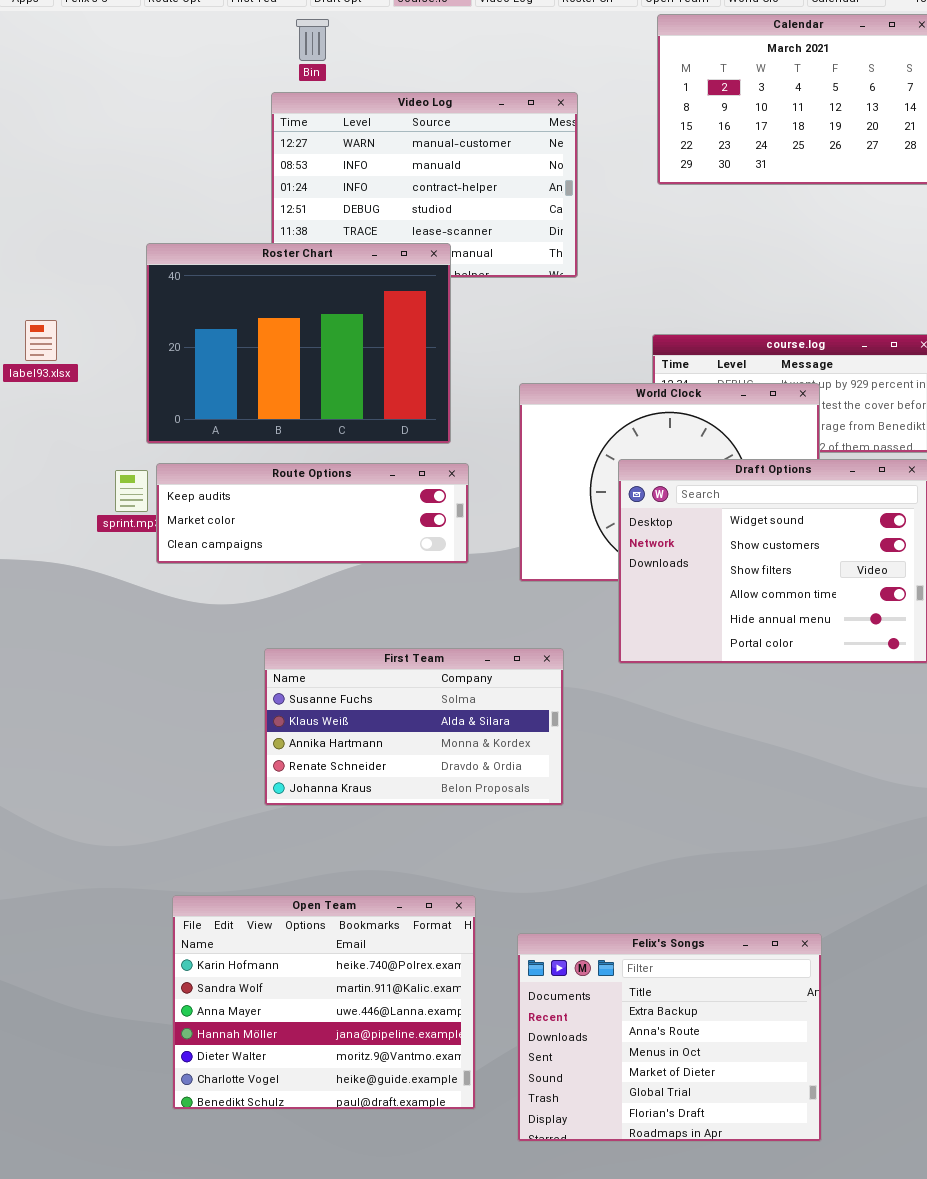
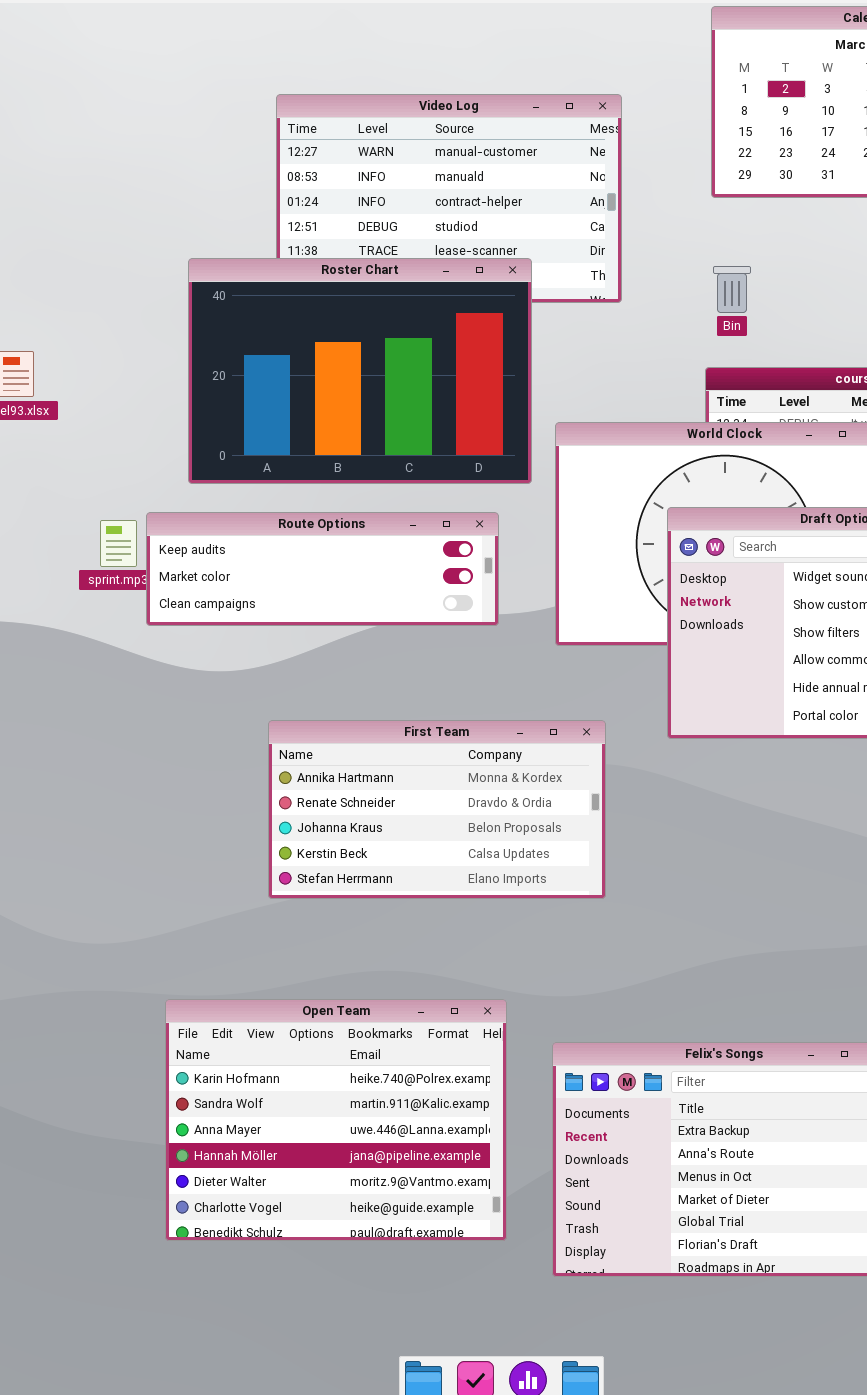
Bin: [296,19,329,61] -> [713,266,751,313], moved
Roster Chart: [146,243,451,444] -> [188,258,532,484], moved
First Team: [264,648,564,806] -> [268,720,606,899], scrolled down 2 rows

